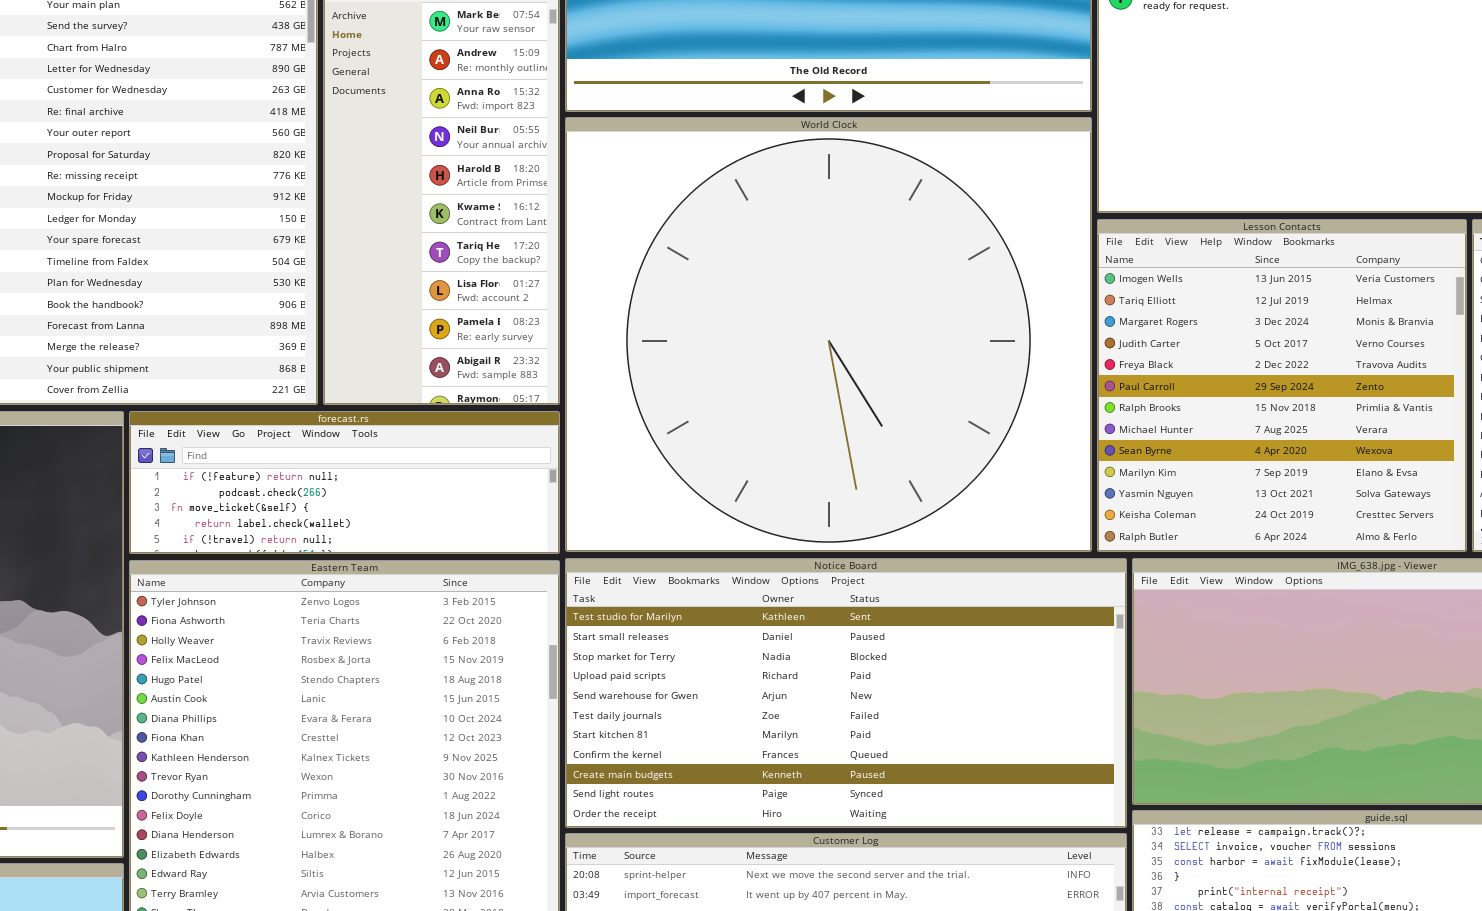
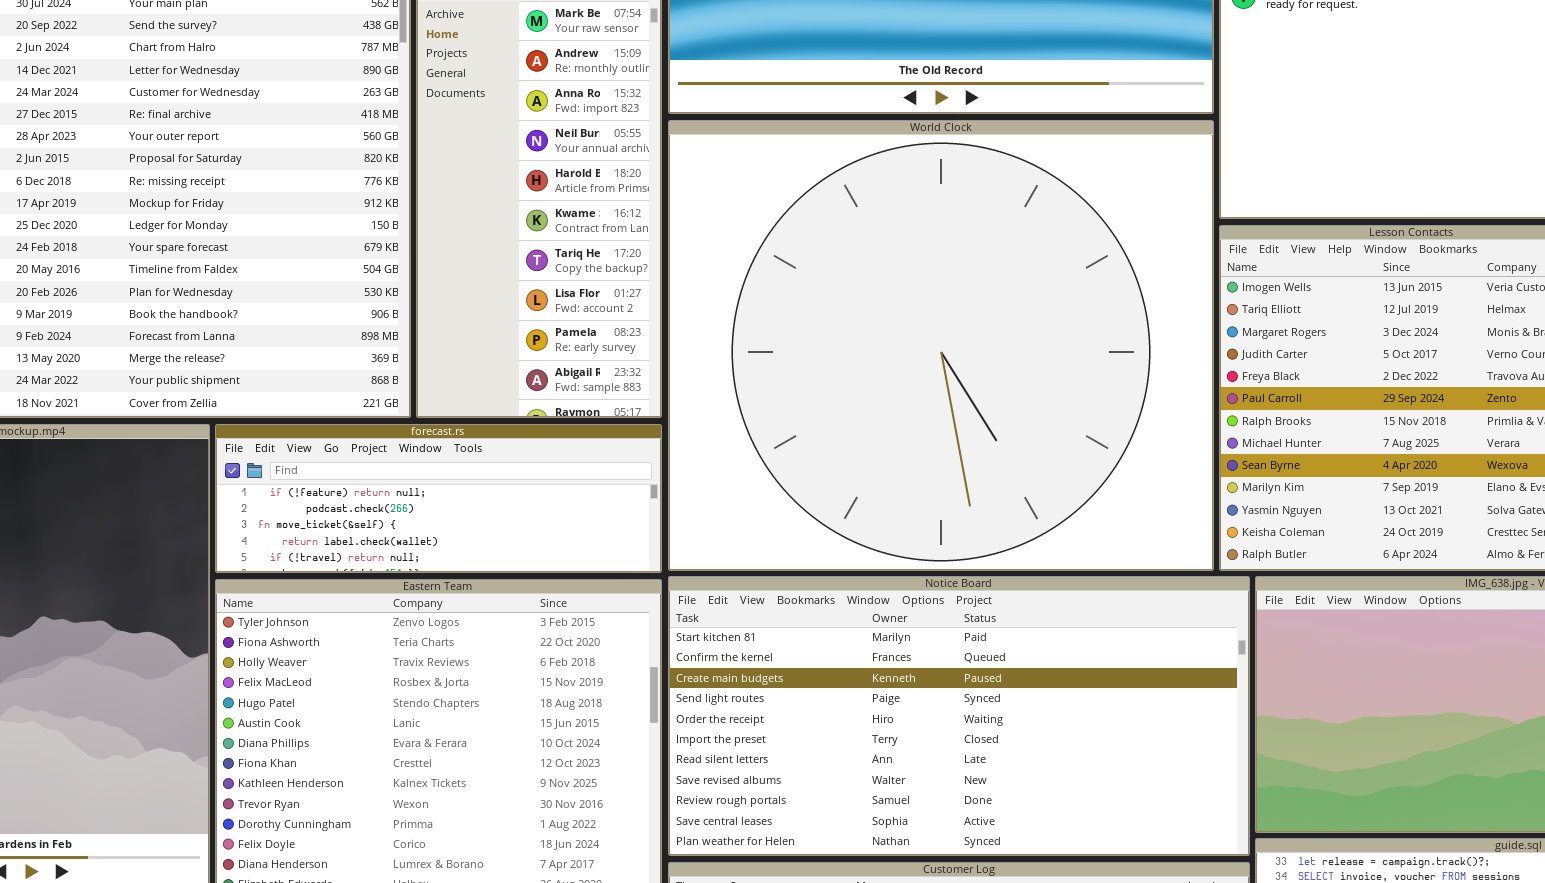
Notice Board: [565,558,1127,828] -> [668,576,1250,856], scrolled down 6 rows

